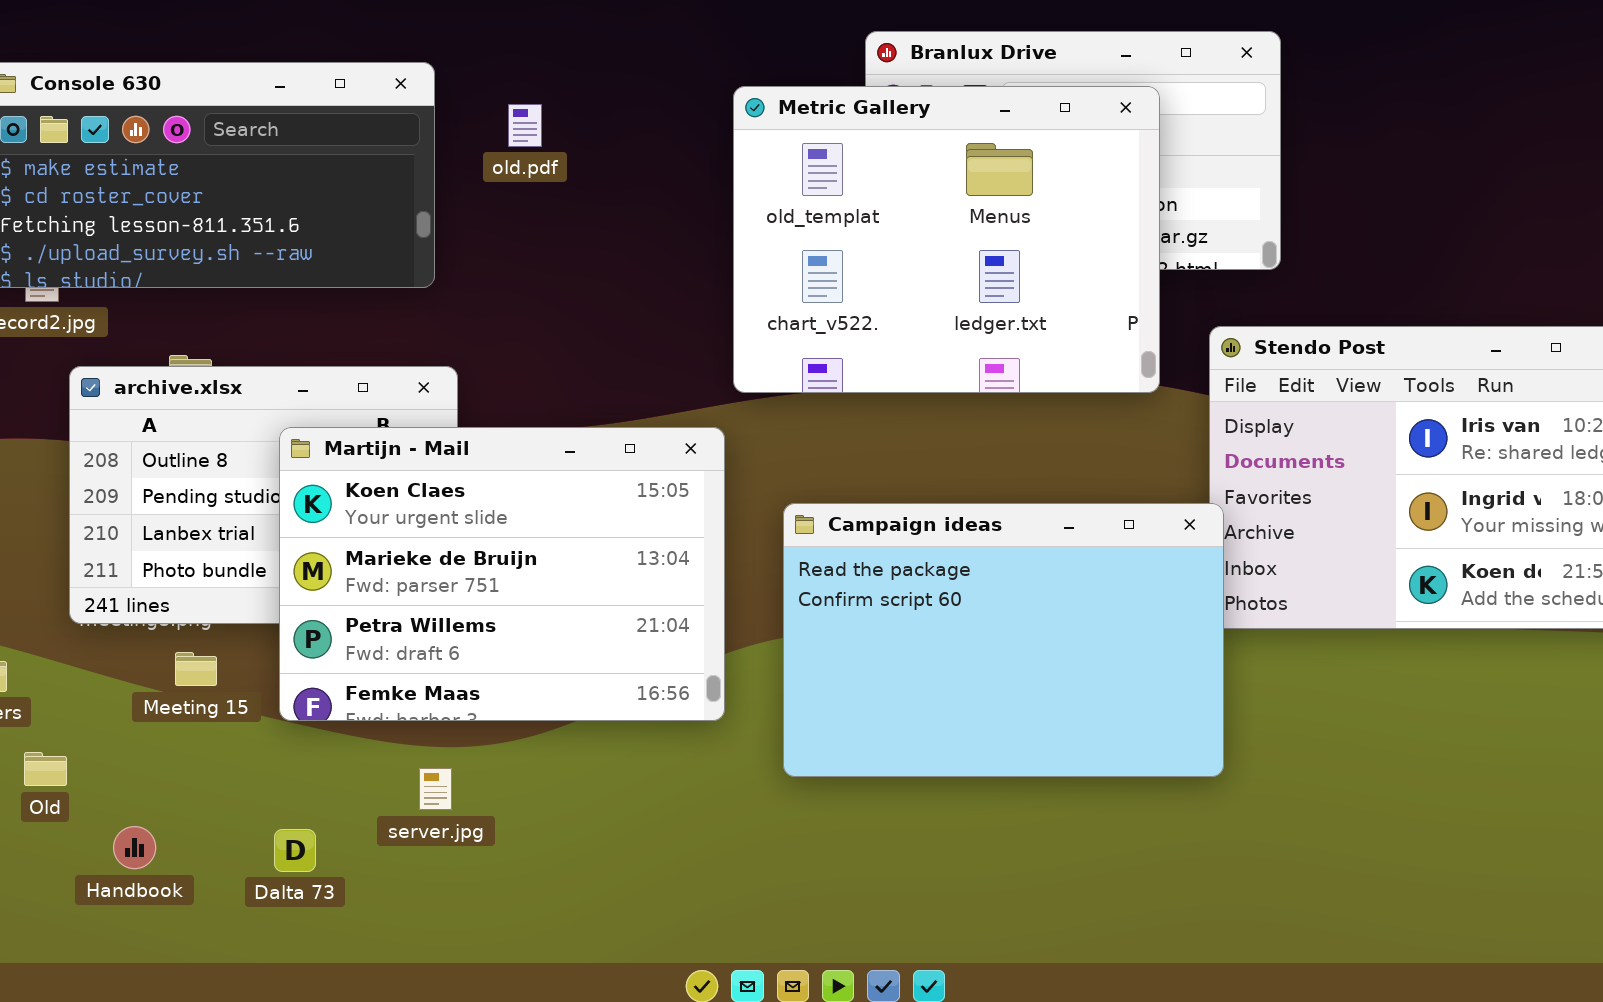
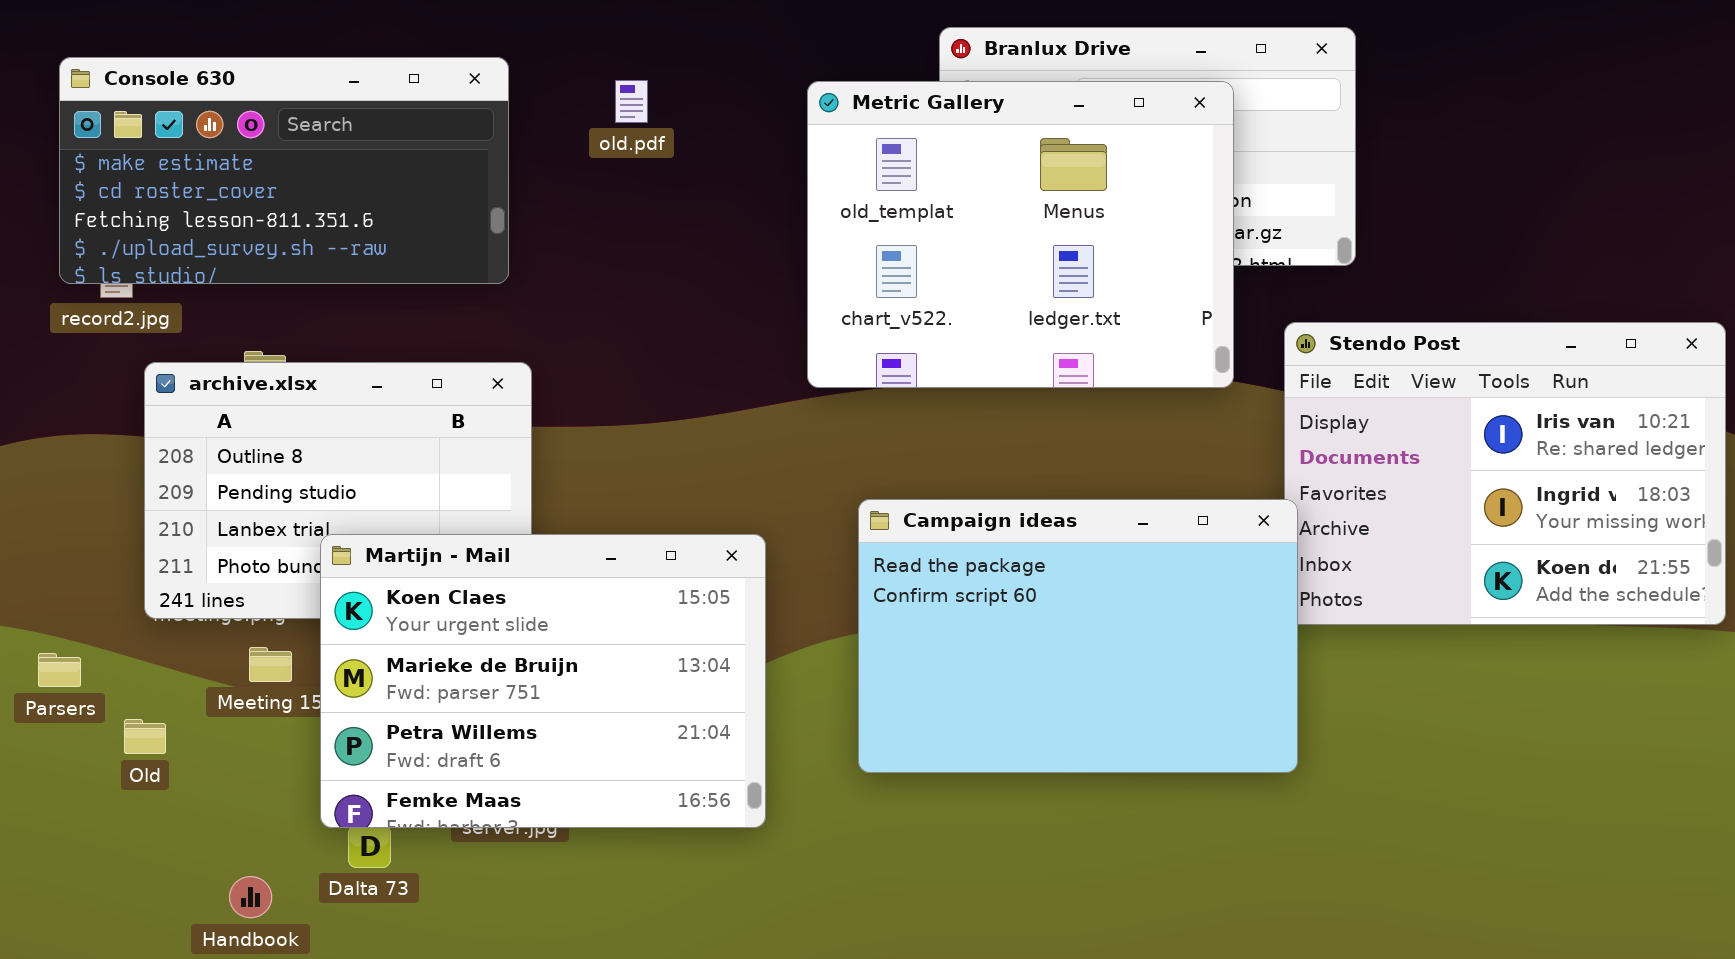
old.pdf: [508,104,542,147] -> [615,80,648,123], moved
Martijn - Mail: [279,427,725,721] -> [320,534,766,828], moved
Old: [24,752,67,786] -> [124,719,166,754], moved
Handbook: [113,826,156,869] -> [229,876,272,918], moved

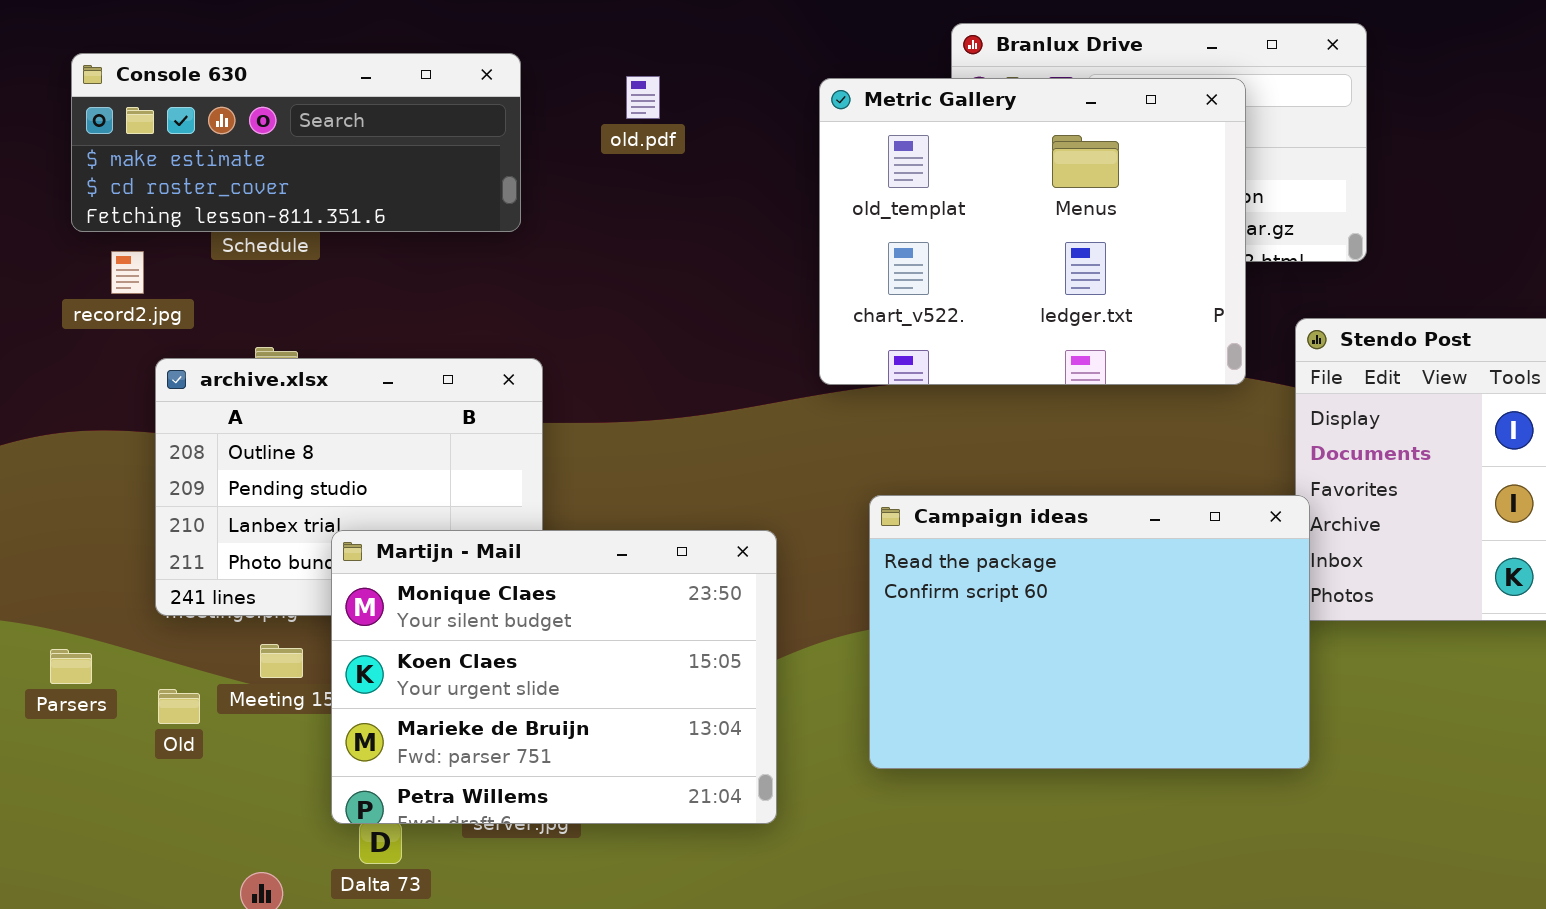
Console 630: [59,57,509,284] -> [71,53,521,232], resized
Martijn - Mail: [320,534,766,828] -> [331,530,777,824], scrolled up 1 row
Old: [124,719,166,754] -> [158,689,200,724], moved

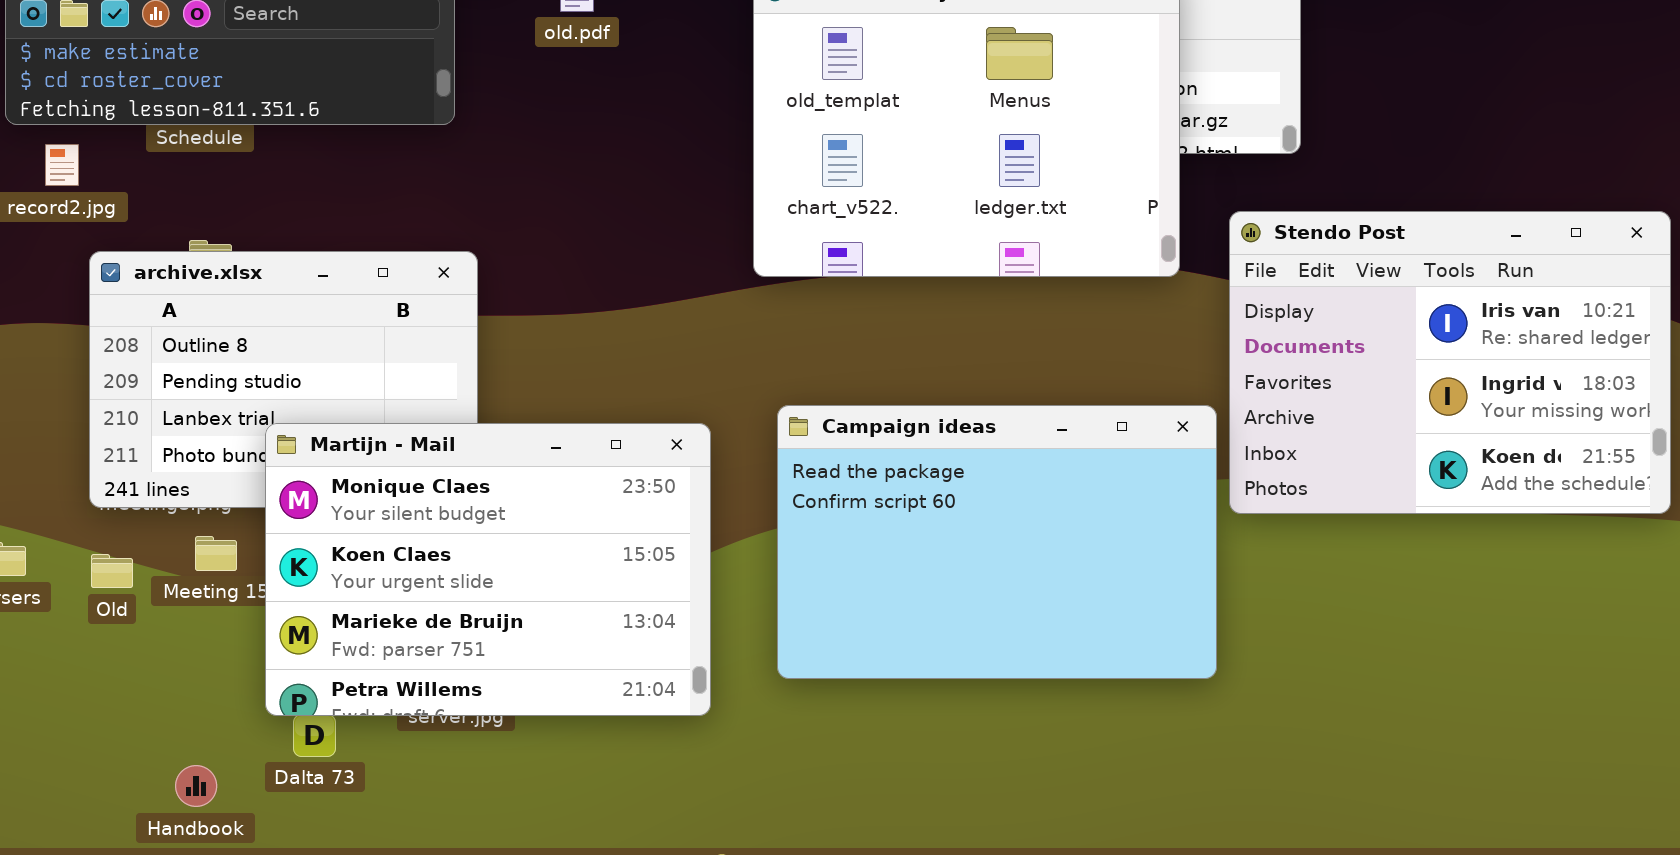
Campaign ideas: [869,495,1310,769] -> [777,405,1217,679], moved
Old: [158,689,200,724] -> [91,554,133,588], moved

